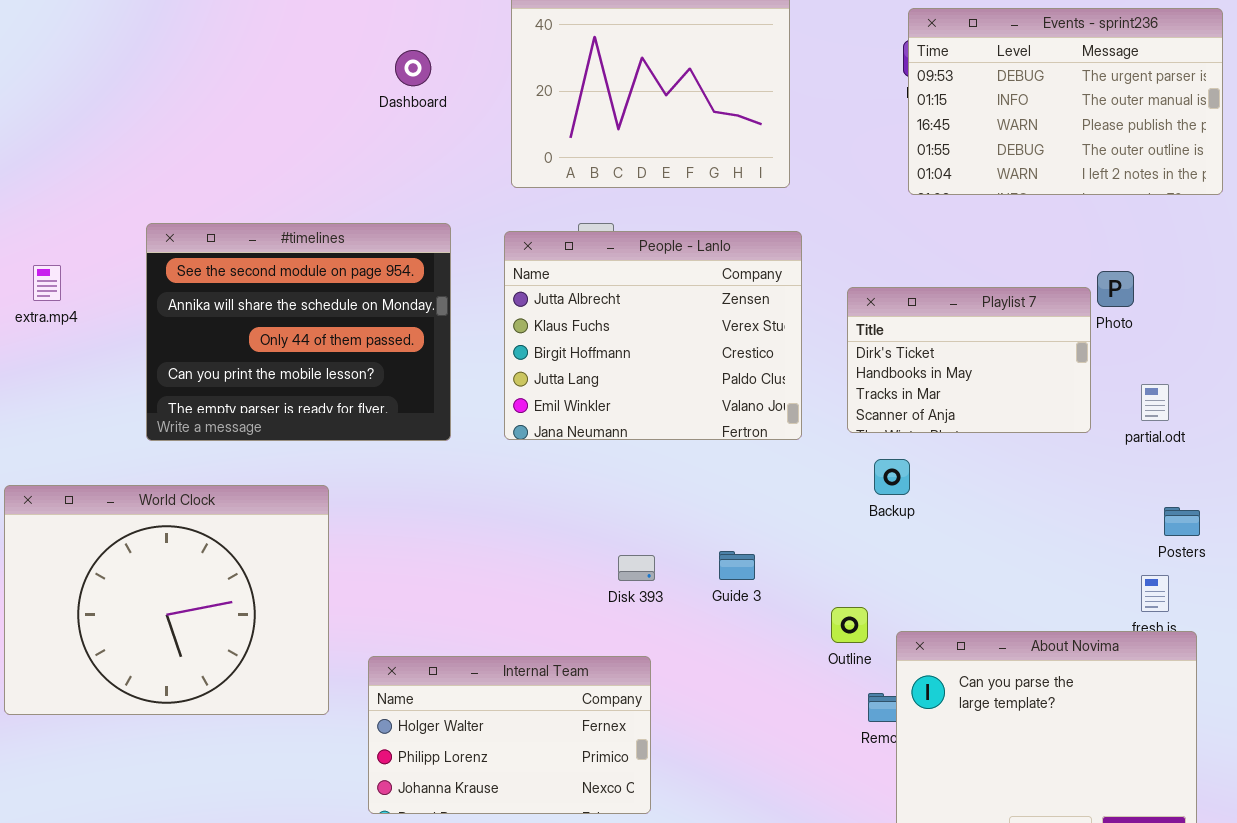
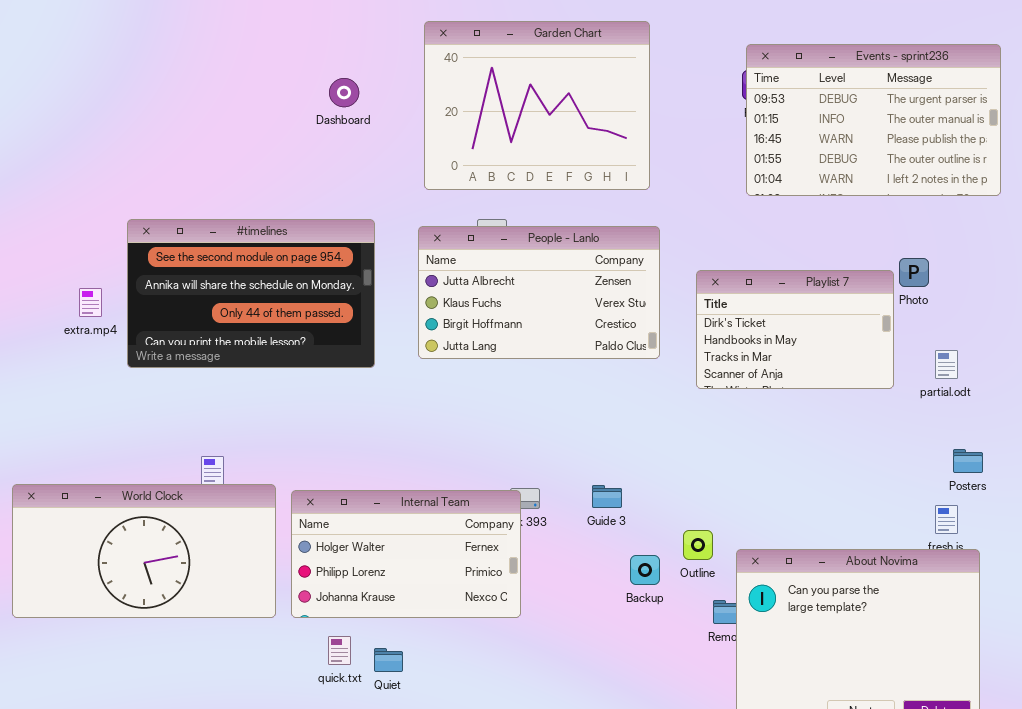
#timelines: [146,223,451,441] -> [127,219,375,368], resized
People - Lanlo: [504,231,802,440] -> [418,226,660,359], resized
extra.mp4: [33,265,61,301] -> [79,288,102,317], moved
Backup: [874,459,910,495] -> [630,555,660,585], moved
World Clock: [4,485,329,715] -> [12,484,276,618], resized
Internal Team: [368,656,651,814] -> [291,490,521,618], moved

